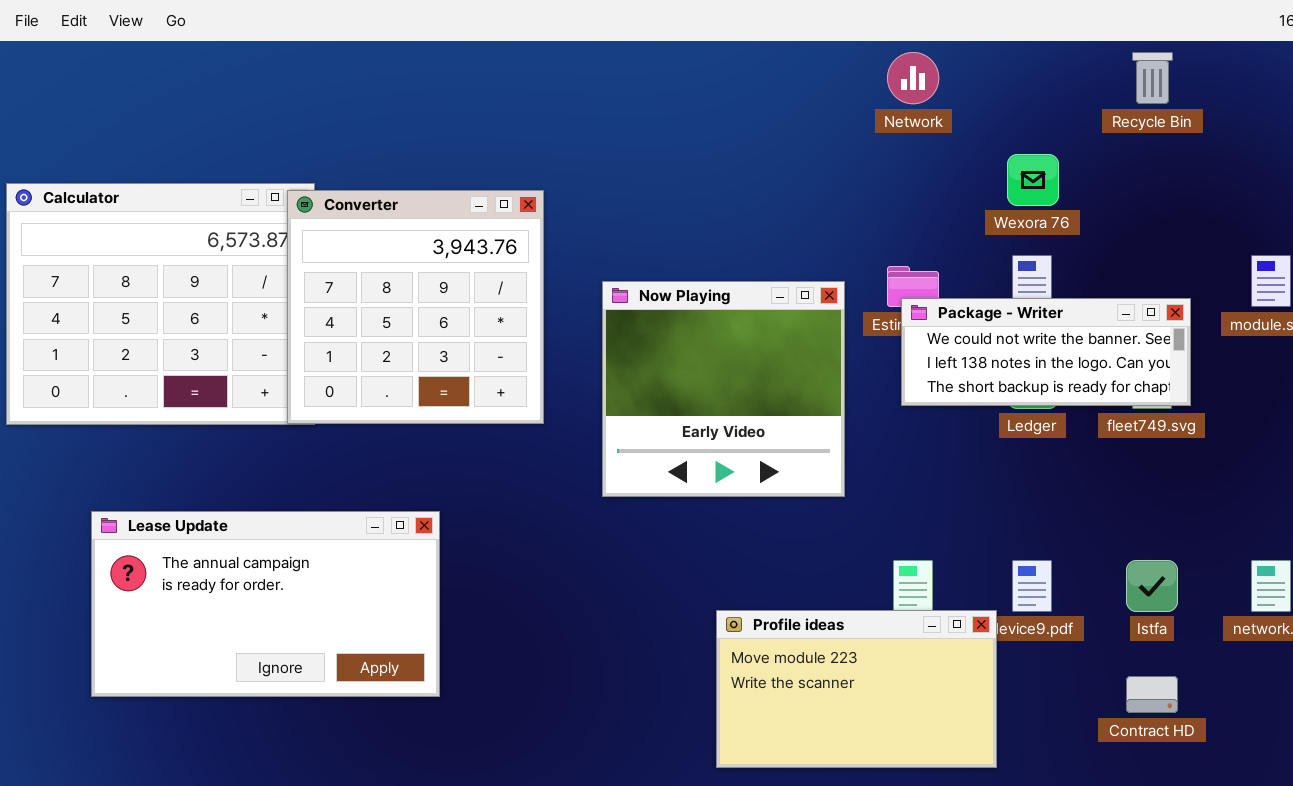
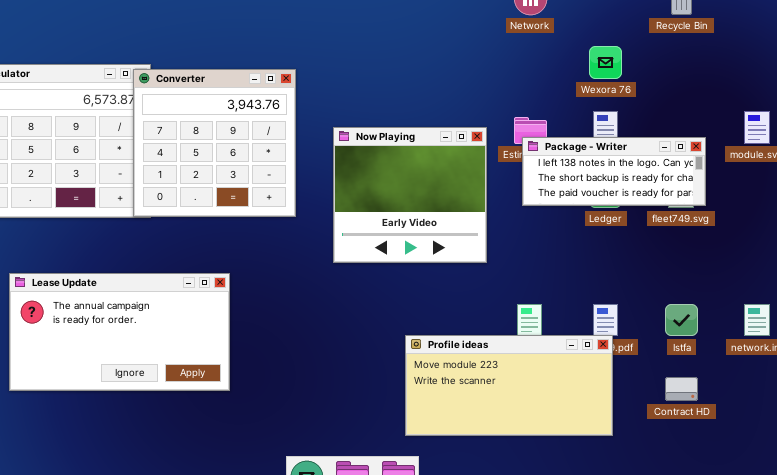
Package - Writer: [901,298,1191,406] -> [522,137,706,206], scrolled down 1 row
Profile ideas: [716,610,997,768] -> [405,335,613,436], resized

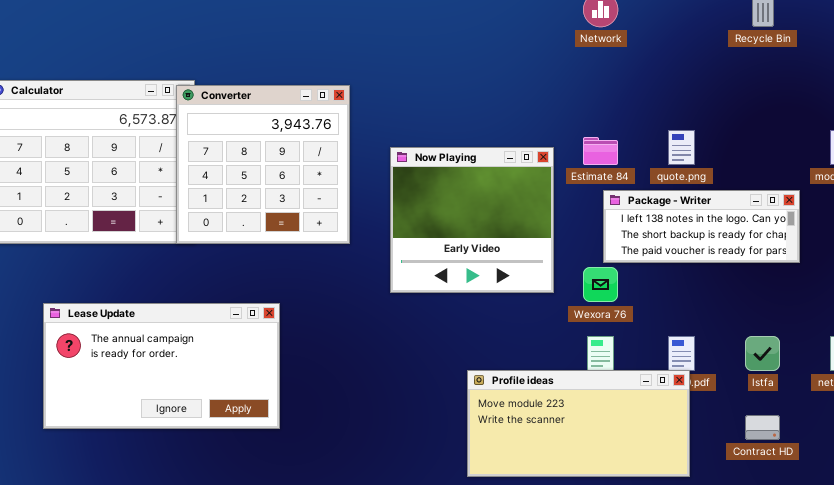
Wexora 76: [589,46,622,79] -> [583,267,618,302], moved
Package - Writer: [522,137,706,206] -> [603,190,800,263], moved

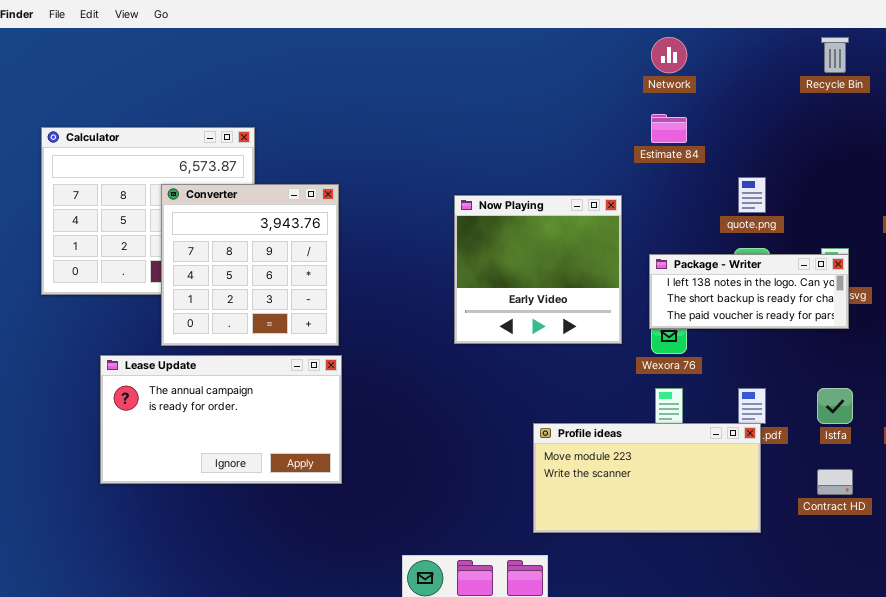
Converter: [176,85,350,244] -> [161,184,339,346], moved
Estimate 84: [583,137,618,165] -> [651,114,687,143], moved
Package - Writer: [603,190,800,263] -> [649,254,849,329], moved

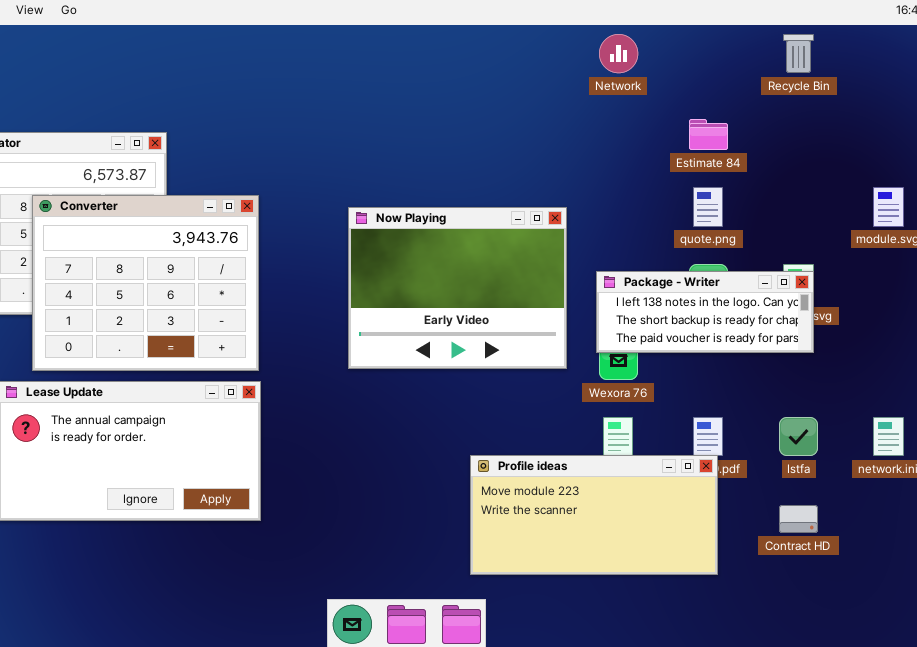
Estimate 84: [651,114,687,143] -> [689,119,728,150], moved
Converter: [161,184,339,346] -> [32,195,259,371], resized
Now Playing: [454,195,622,344] -> [348,207,567,369], resized

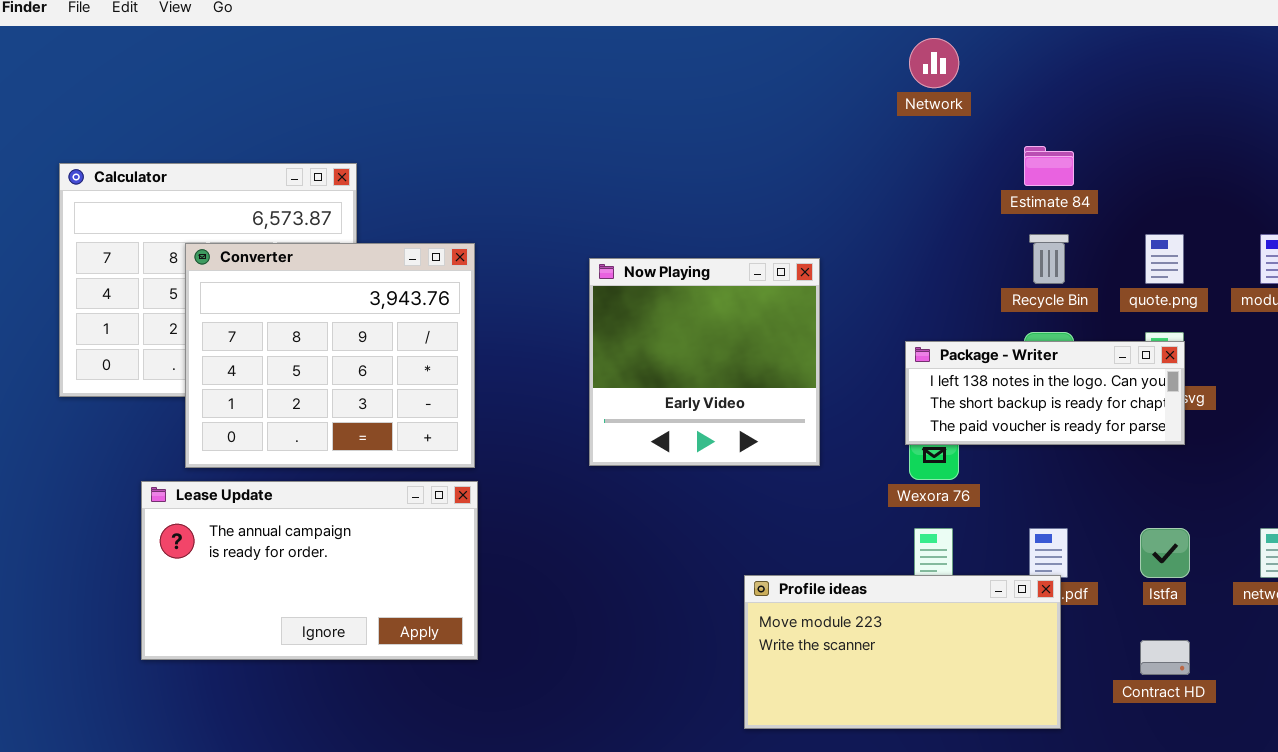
Recycle Bin: [783,34,814,73] -> [1029,234,1069,284], moved
quote.png: [693,187,723,227] -> [1145,234,1184,284], moved
Now Playing: [348,207,567,369] -> [589,258,820,466], resized

